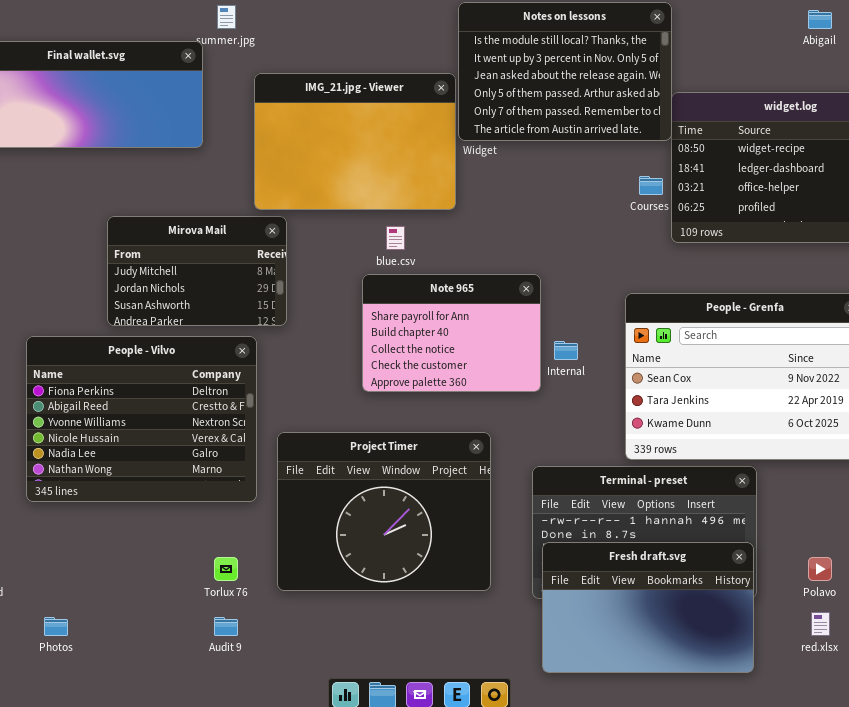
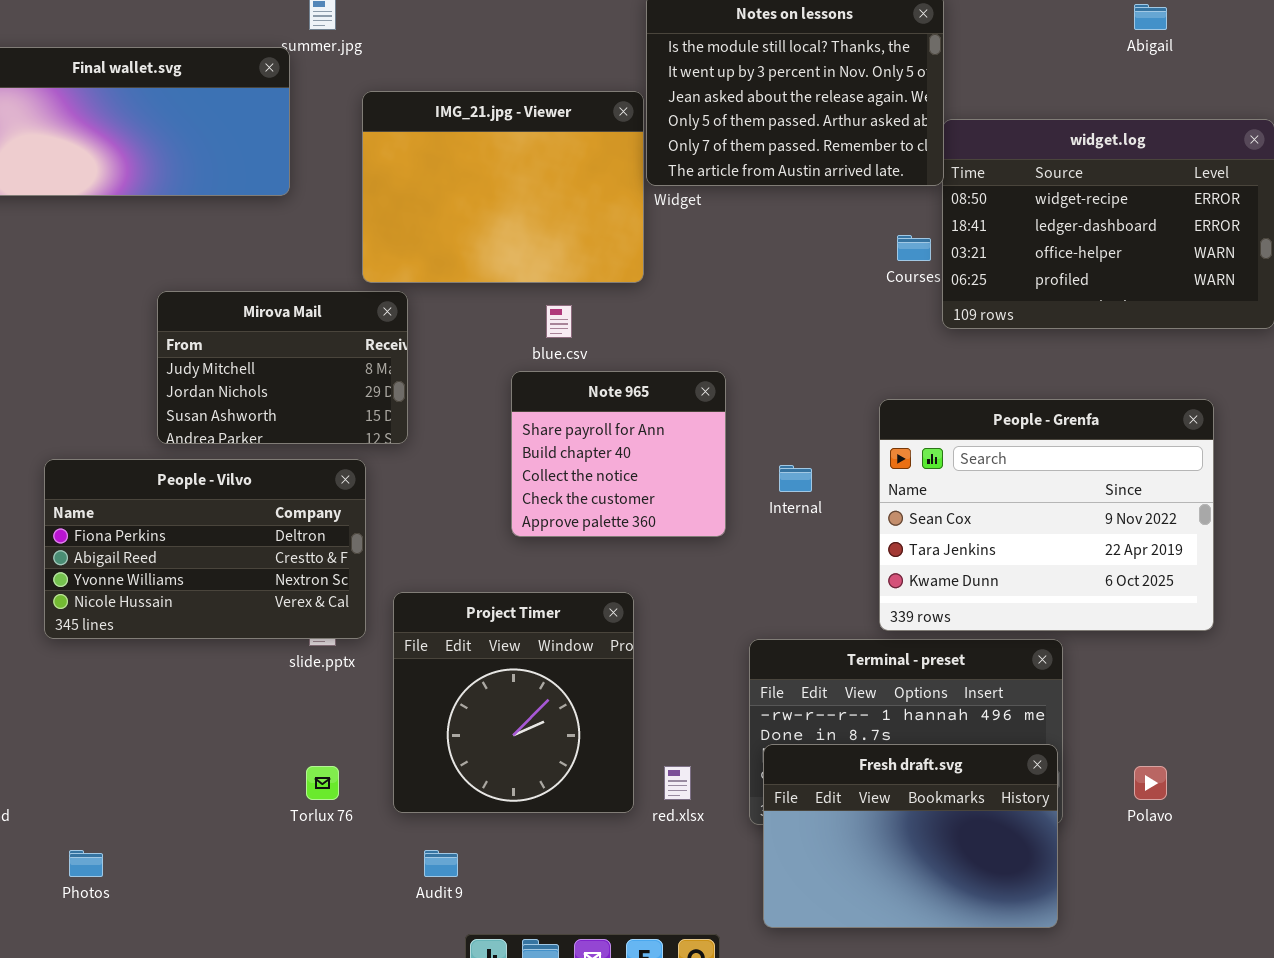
Note 965: [362,274,541,392] -> [511,371,726,537], resized
People - Vilvo: [26,336,257,502] -> [44,459,366,639], resized
Project Timer: [277,432,491,591] -> [393,592,634,813], resized
red.xlsx: [811,612,830,636] -> [664,766,691,800], moved
Audit 9: [214,617,238,636] -> [424,850,458,877], moved

